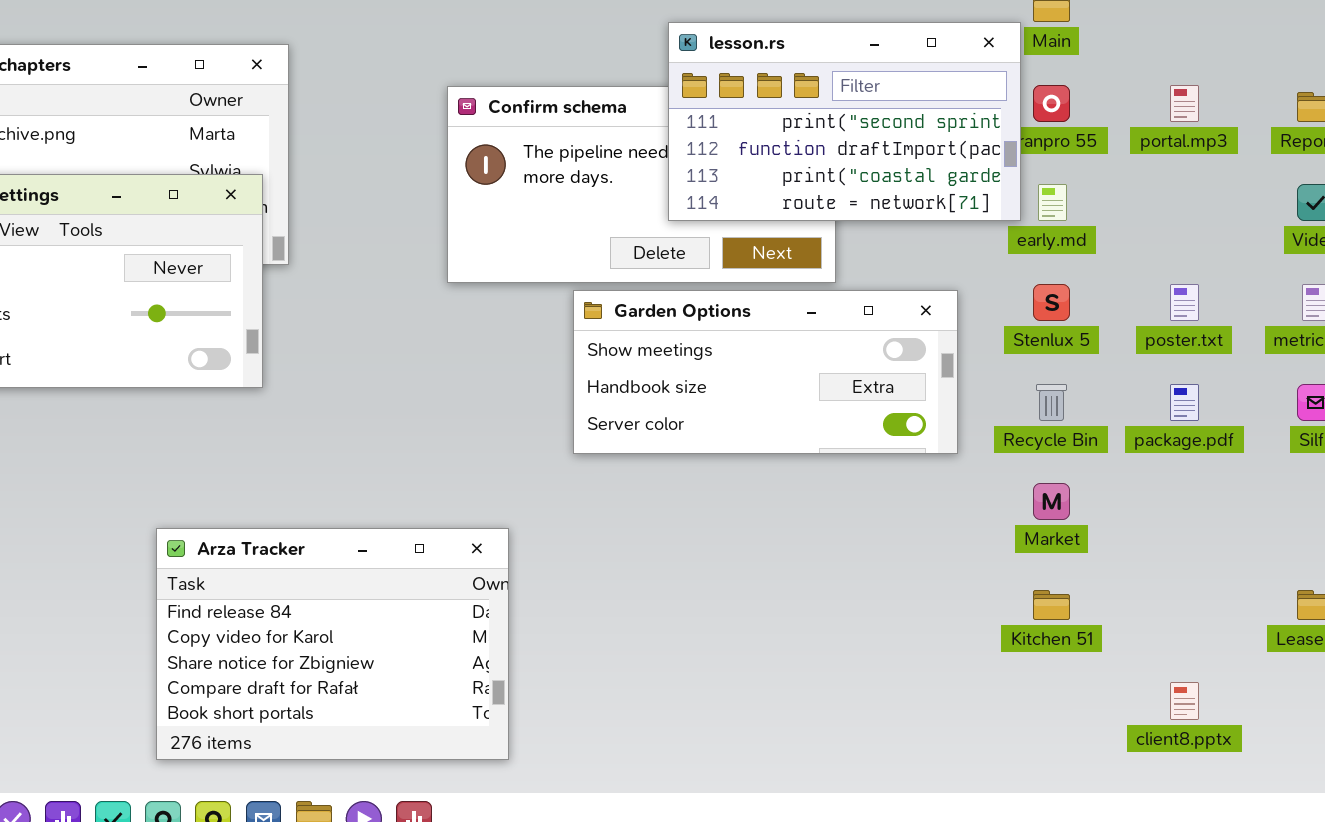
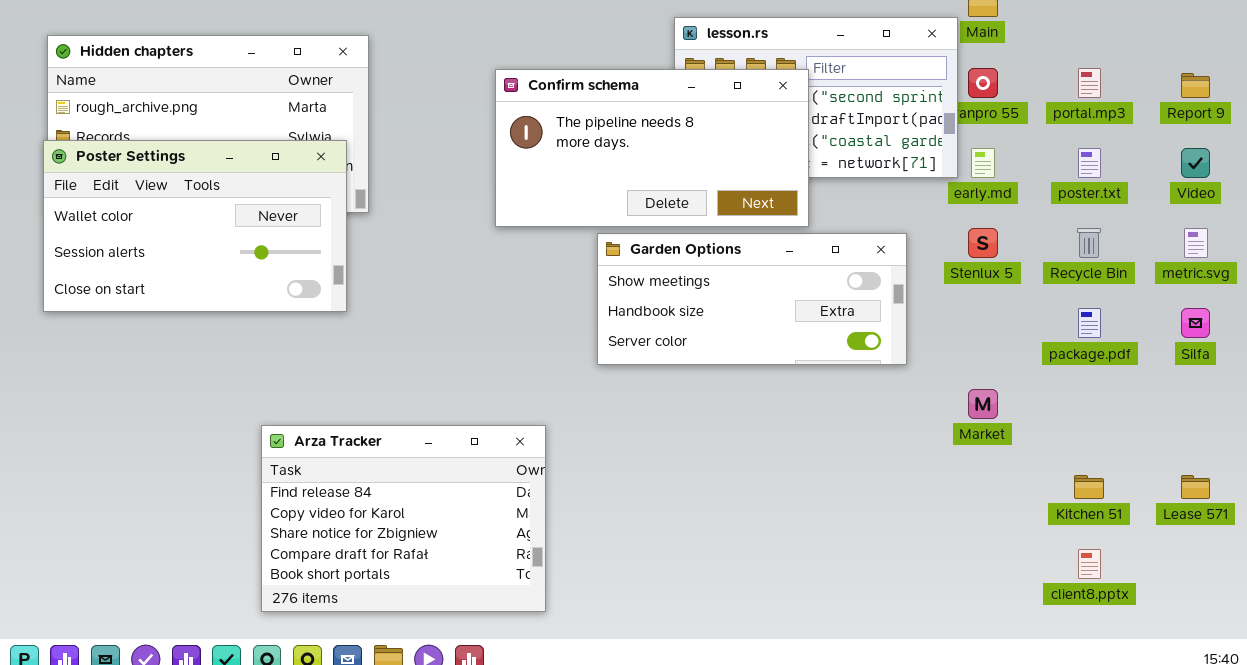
Confirm schema: [447,86,836,283] -> [495,69,809,227], raised
poster.txt: [1170,284,1199,321] -> [1078,148,1101,178], moved
Recycle Bin: [1036,384,1067,421] -> [1077,228,1101,258], moved
Kitchen 51: [1033,590,1070,620] -> [1074,475,1104,499], moved

